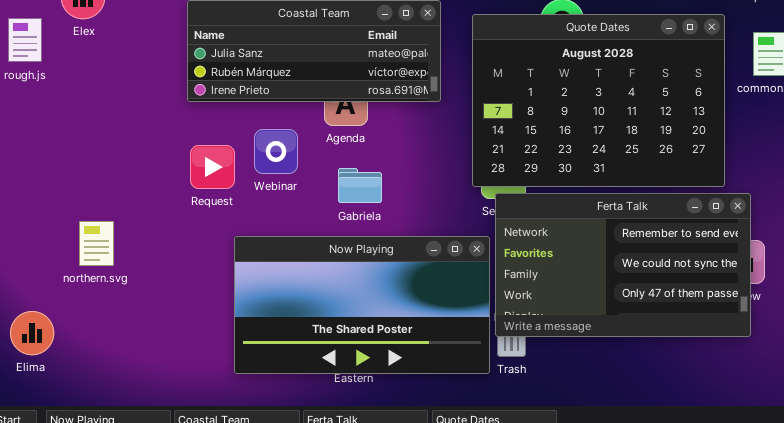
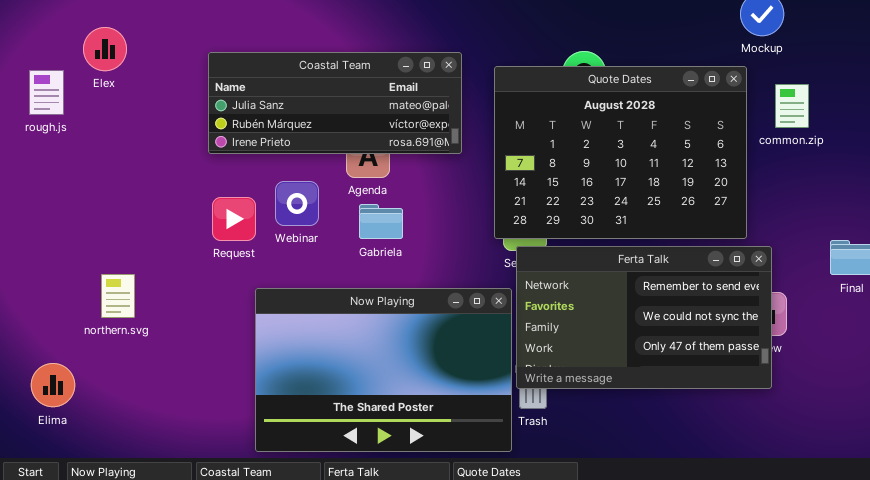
Gabriela: [338,168,382,203] -> [359,204,403,239], moved
Now Playing: [234,236,490,374] -> [255,288,512,452], resized

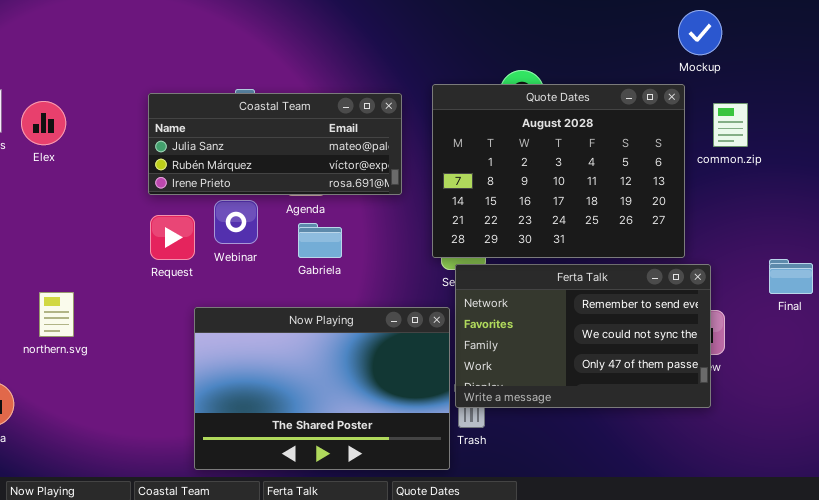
Elex: [83,27,127,71] -> [21,101,66,145], moved
Coastal Team: [208,52,462,154] -> [148,93,402,195], moved

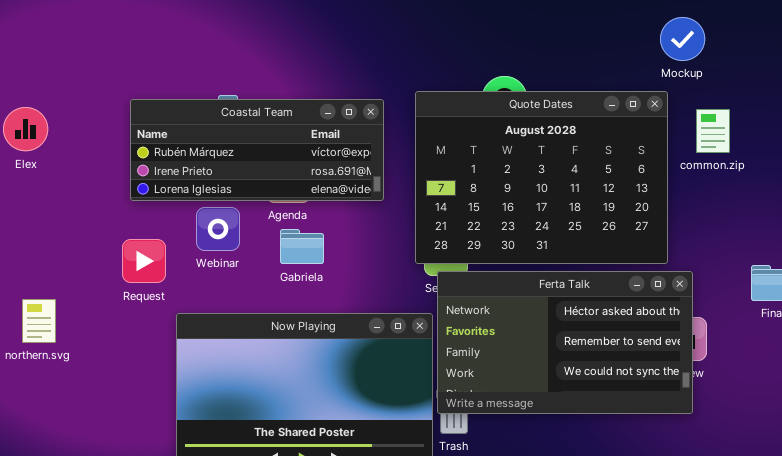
Coastal Team: [148,93,402,195] -> [130,99,384,201], scrolled down 1 row
Request: [150,215,195,260] -> [122,239,166,283], moved
Ferta Talk: [455,264,711,408] -> [437,271,693,414], scrolled up 1 row

